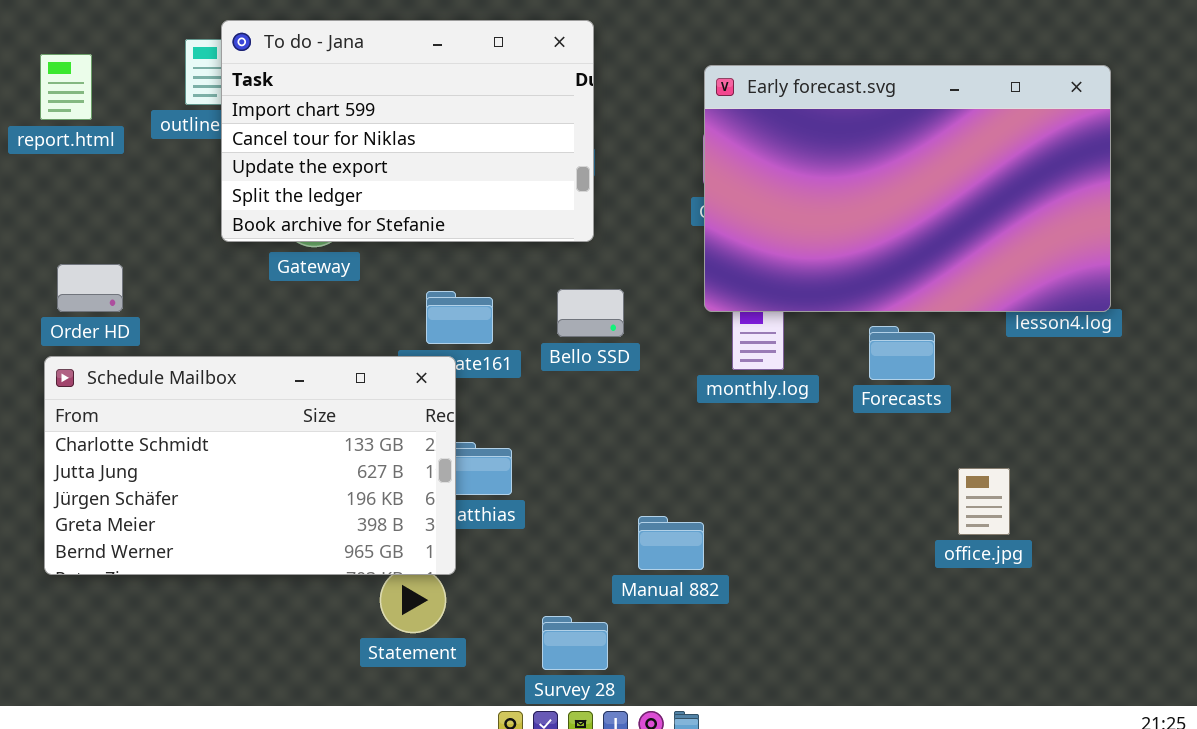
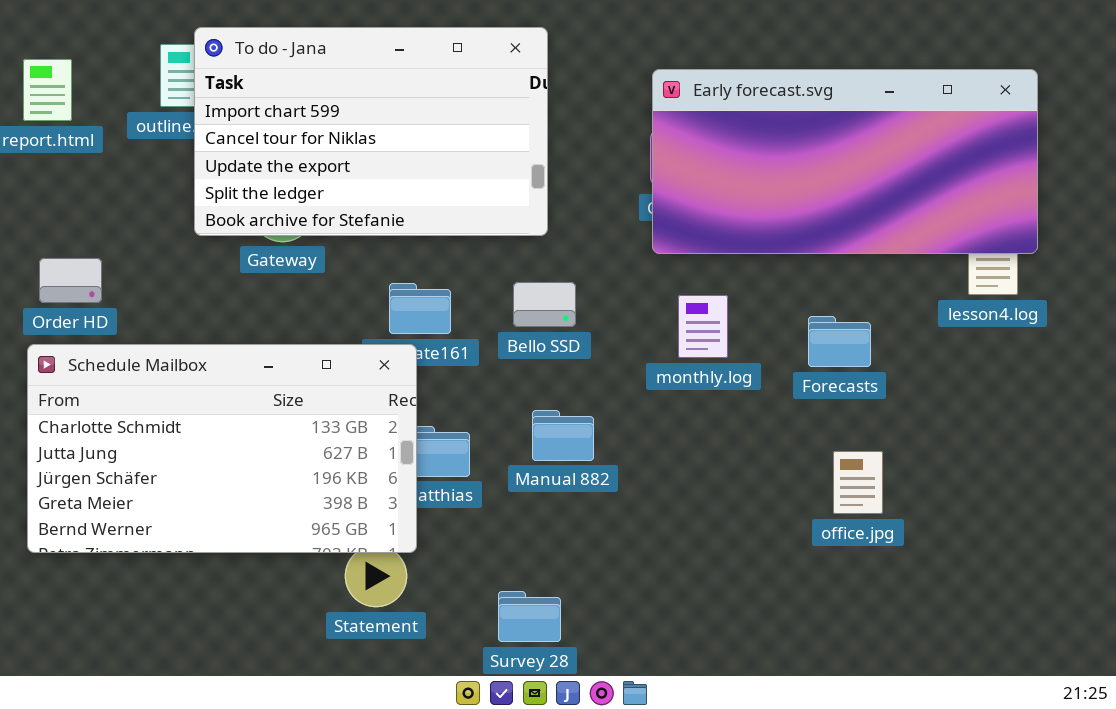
Early forecast.svg: [704,65,1111,312] -> [652,69,1038,254], resized
office.jpg: [958,468,1010,535] -> [833,451,883,514], moved
Manual 882: [638,516,704,570] -> [532,410,594,461], moved

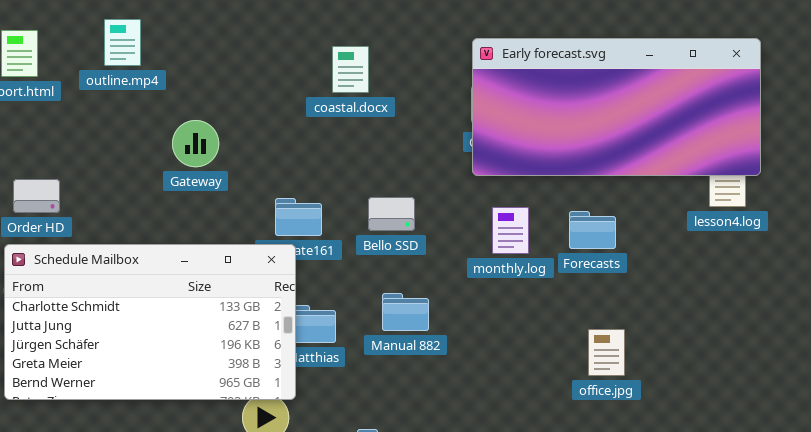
To do - Jana: [194,27,548,236] -> none, closed
Forecasts: [808,316,871,367] -> [569,211,616,249], moved
office.jpg: [833,451,883,514] -> [588,329,625,376], moved

